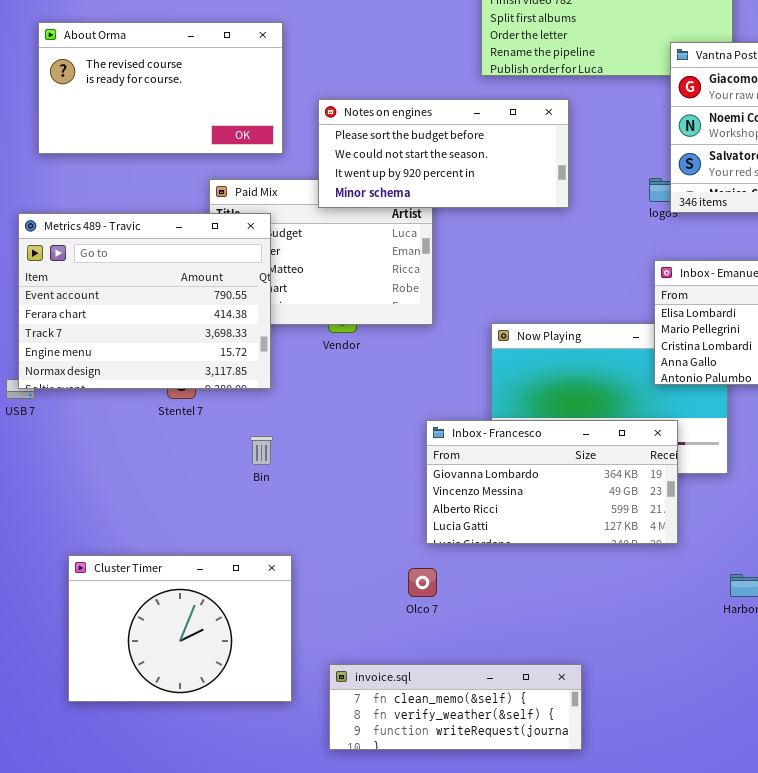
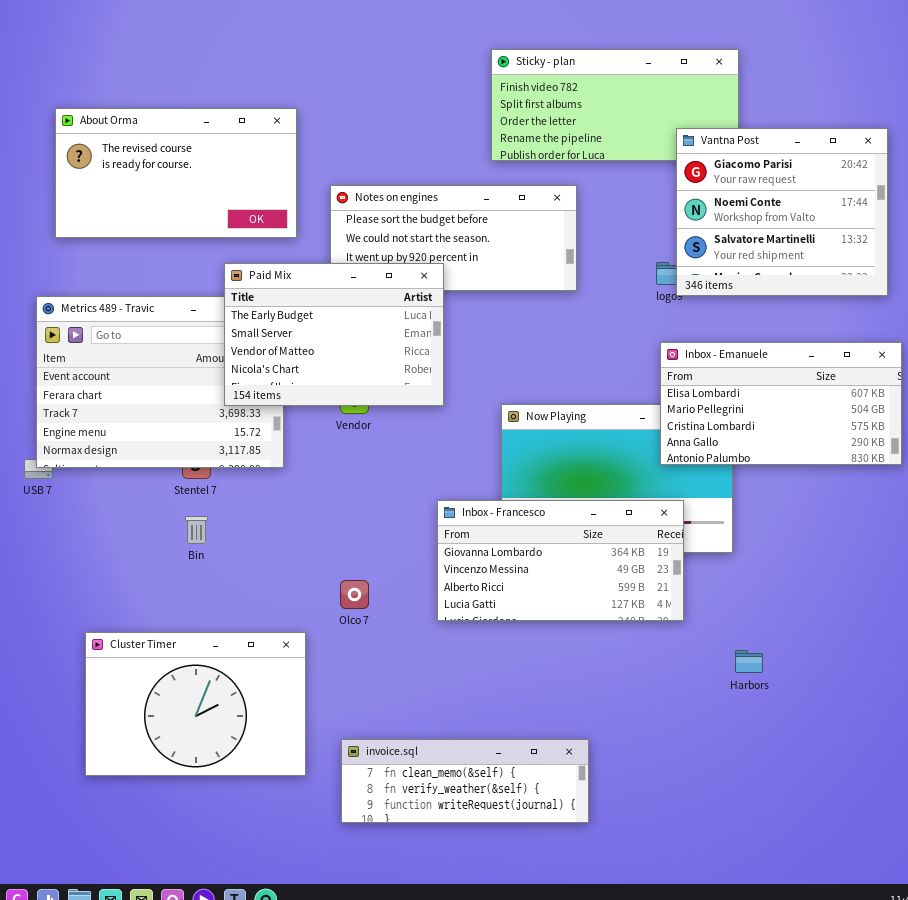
Paid Mix: [209,179,433,325] -> [224,263,444,406], raised
Bin: [250,436,273,465] -> [185,516,208,544], moved
Olco 7: [408,568,437,597] -> [340,580,369,609], moved

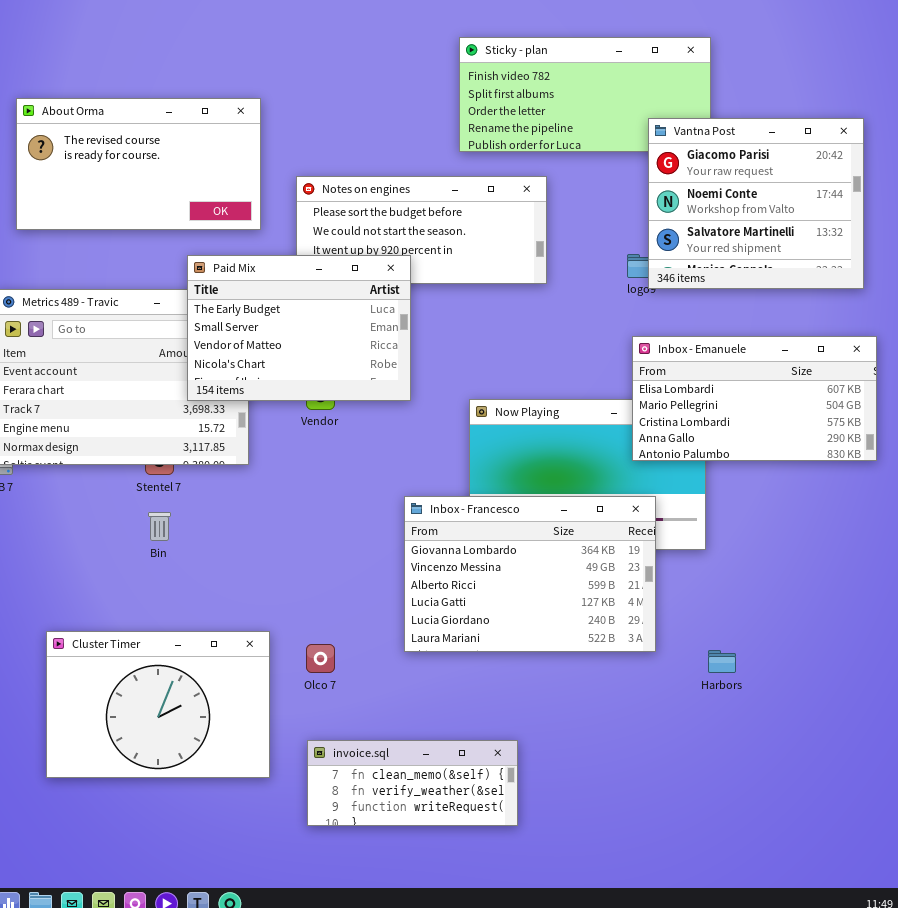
Inbox - Francesco: [437,500,684,621] -> [404,496,656,652], resized
Olco 7: [340,580,369,609] -> [306,644,335,673], moved
invoice.sql: [341,739,589,823] -> [307,740,518,826], resized

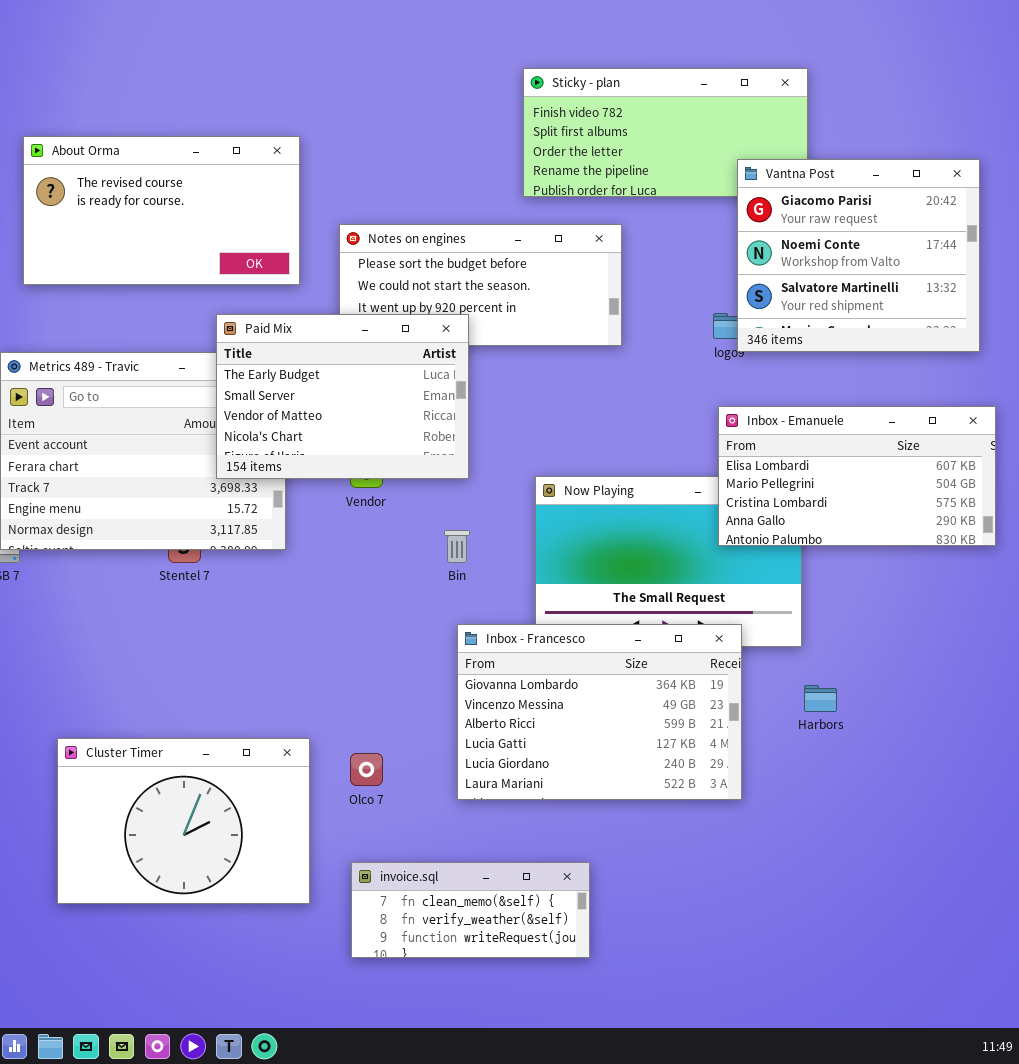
Inbox - Francesco: [404,496,656,652] -> [457,624,742,800], moved
Bin: [148,512,171,541] -> [444,530,470,563], moved
Harbors: [708,650,736,673] -> [804,685,837,712], moved

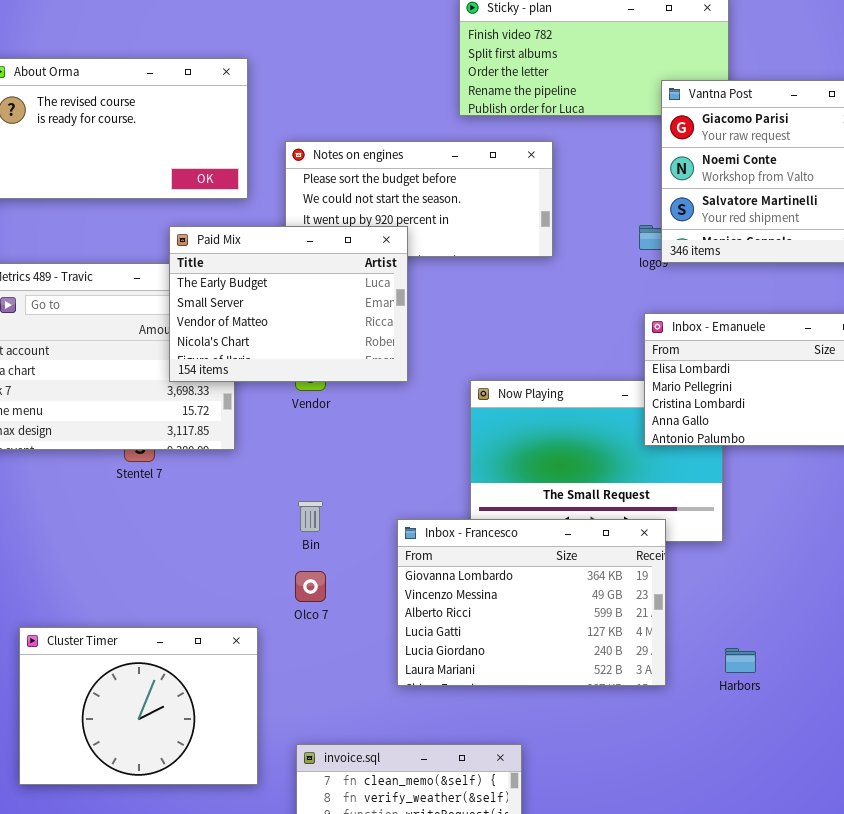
Bin: [444,530,470,563] -> [298,501,323,532], moved
Harbors: [804,685,837,712] -> [725,648,756,673], moved
Olco 7: [350,753,383,786] -> [295,571,326,602], moved

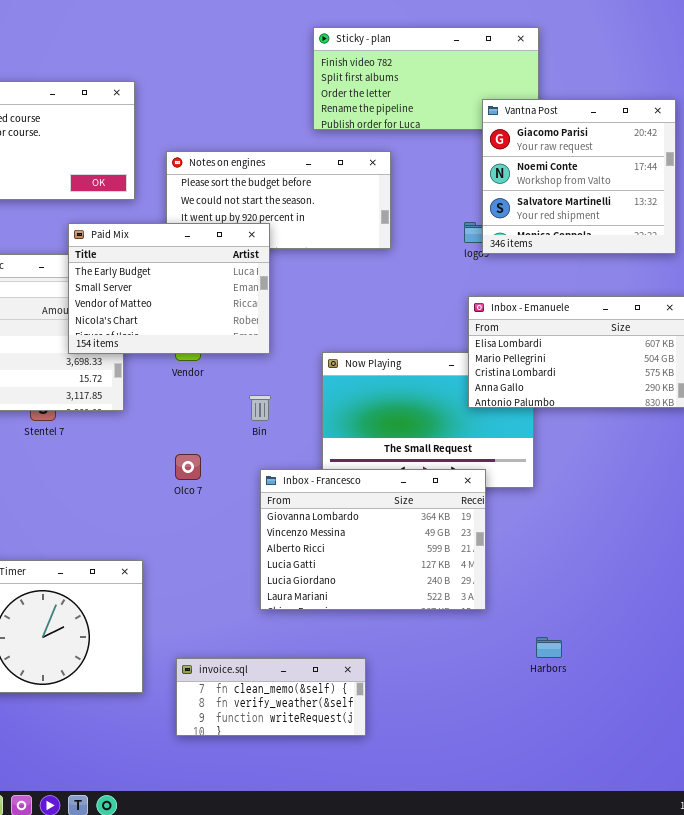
Bin: [298,501,323,532] -> [249,395,271,421], moved
Olco 7: [295,571,326,602] -> [175,454,201,480], moved
Harbors: [725,648,756,673] -> [536,637,562,658], moved

